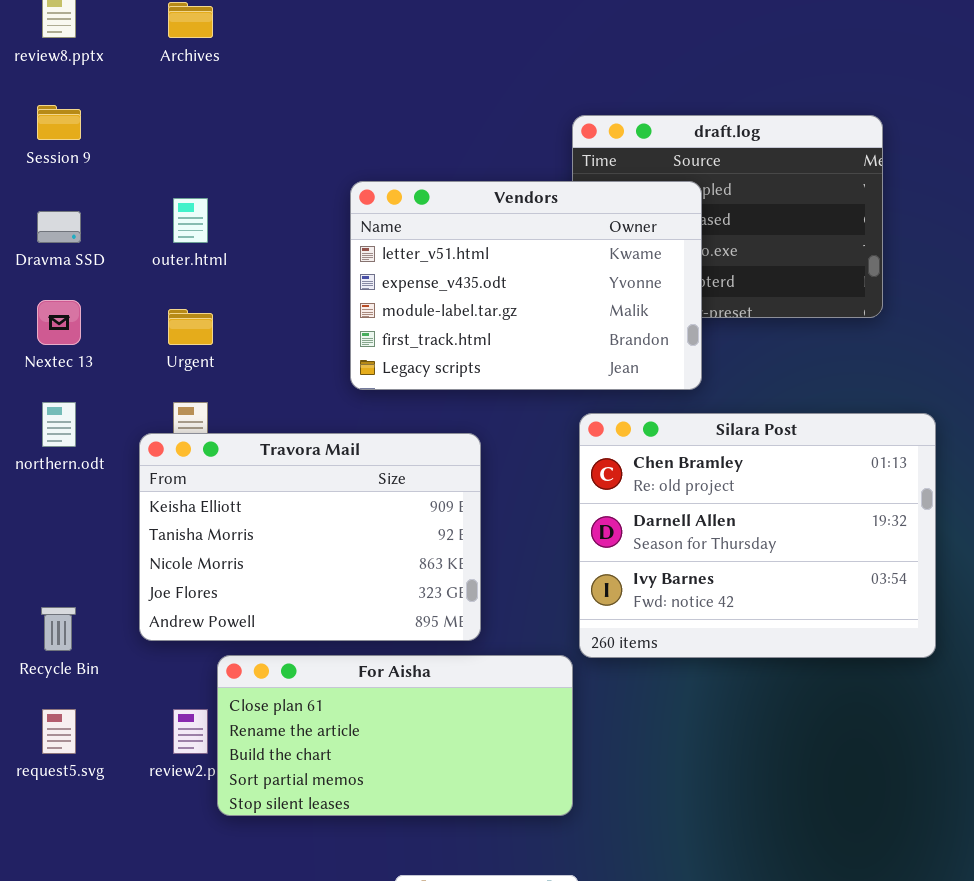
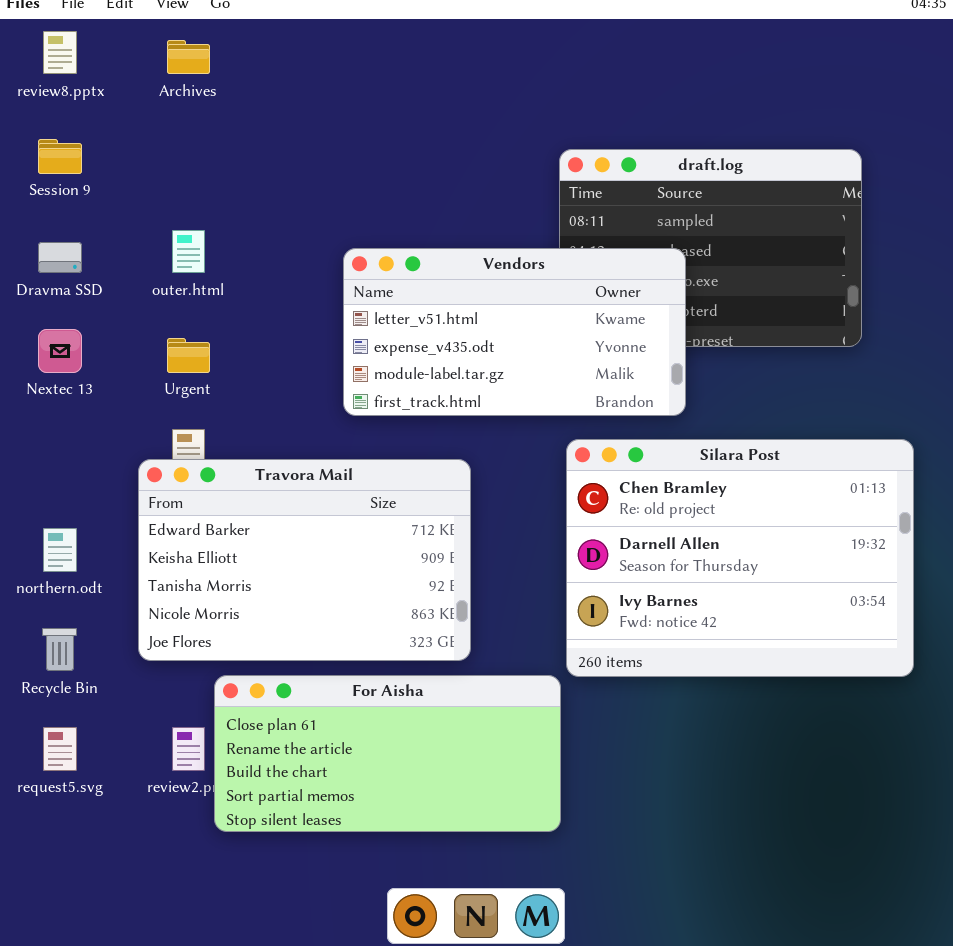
Vendors: [350,181,702,390] -> [343,248,686,416], resized
northern.odt: [42,402,76,447] -> [43,528,77,572], moved
Travora Mail: [139,433,481,641] -> [138,459,471,661], scrolled up 1 row

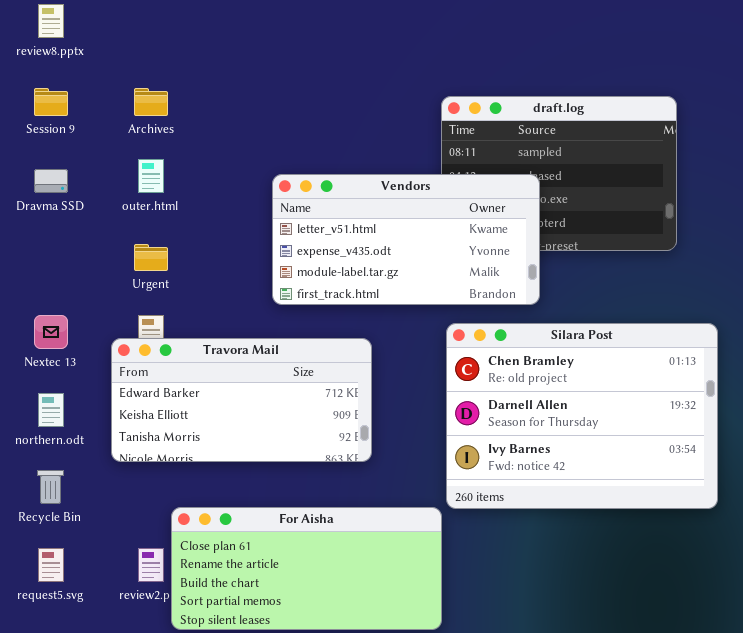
Archives: [167,40,210,74] -> [134,88,168,116], moved
Nextec 13: [38,329,82,373] -> [34,315,68,349], moved
Travora Mail: [138,459,471,661] -> [111,338,372,462], resized

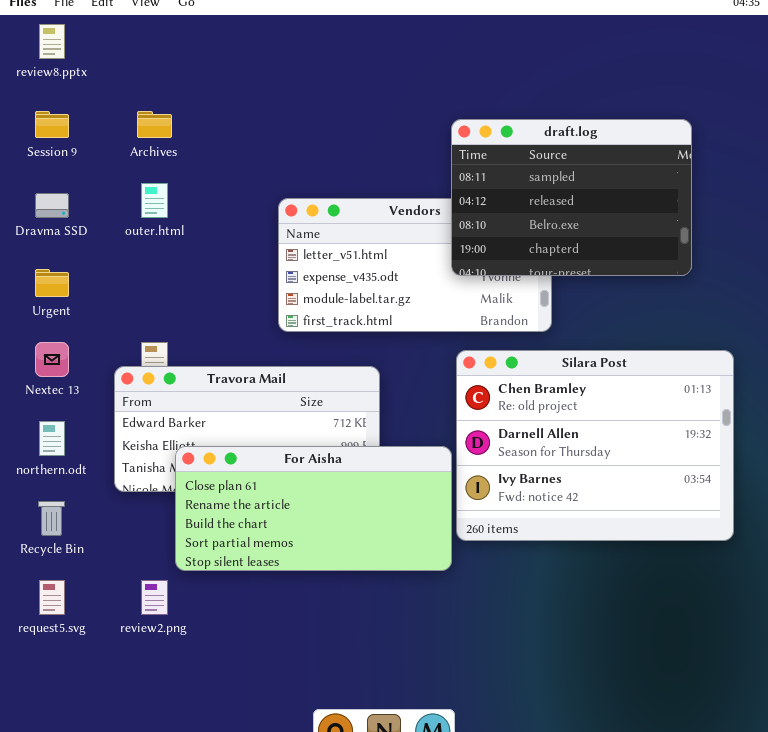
draft.log: [441,96,677,251] -> [451,119,692,276], raised
Urgent: [134,244,168,271] -> [35,269,69,297], moved
For Aisha: [171,507,442,630] -> [175,446,452,571], moved

